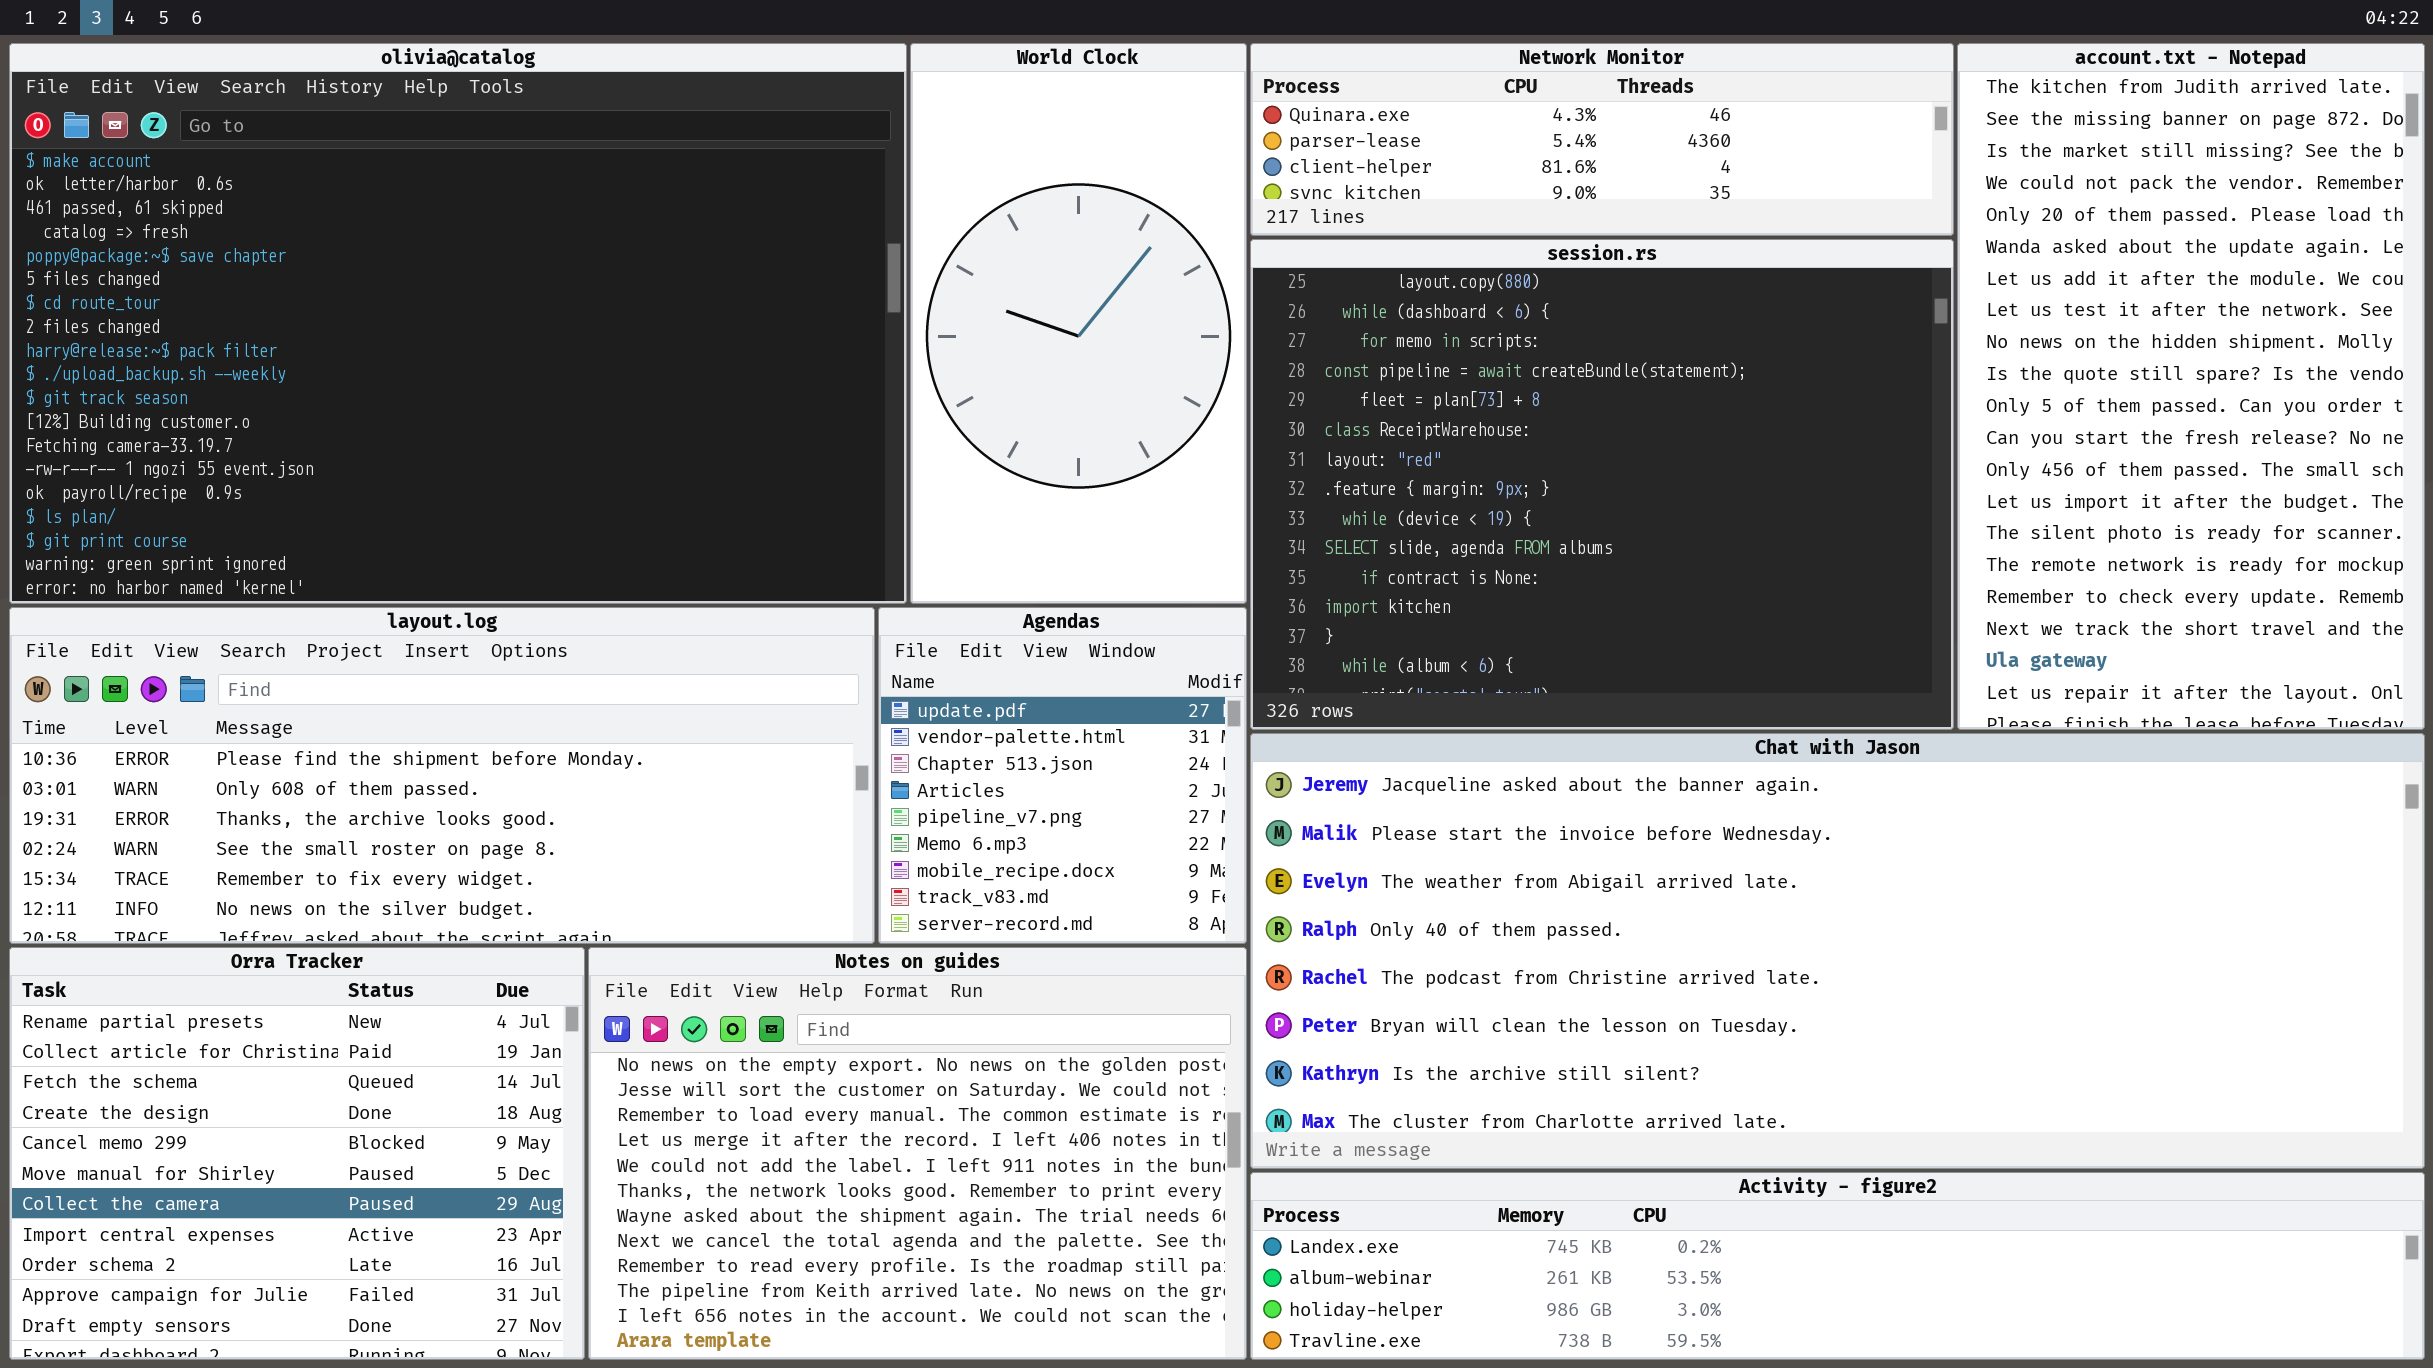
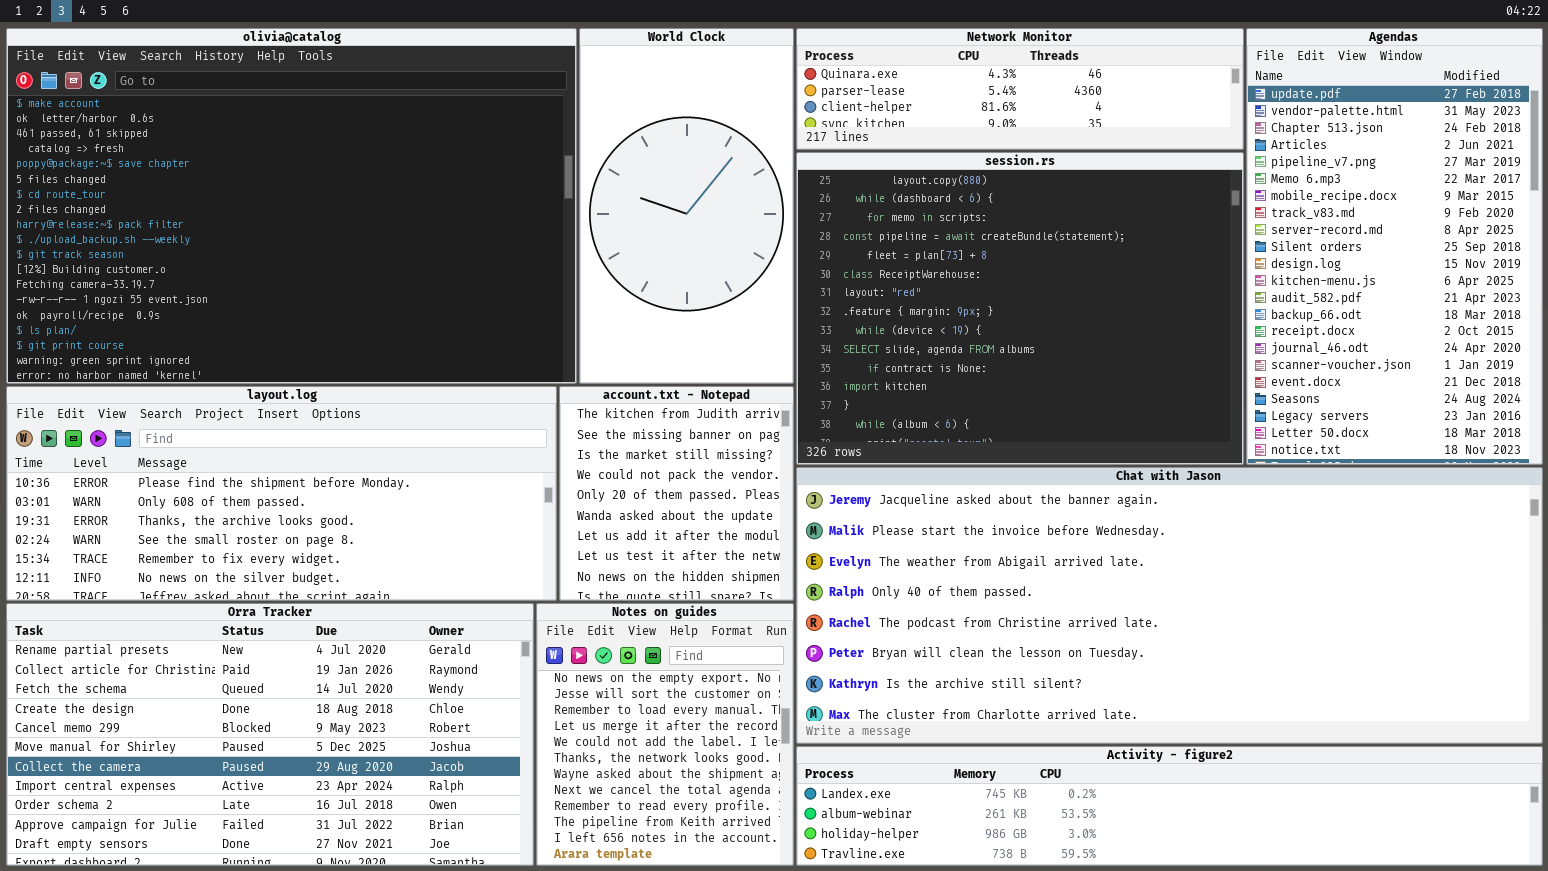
account.txt - Notepad: [1957,43,2425,730] -> [559,386,794,601], moved, resized
Agendas: [878,607,1247,944] -> [1246,28,1543,465], moved, resized
Orra Tracker: [9,947,585,1360] -> [6,603,534,866], resized
Notes on guides: [588,947,1247,1360] -> [536,603,794,866], resized

